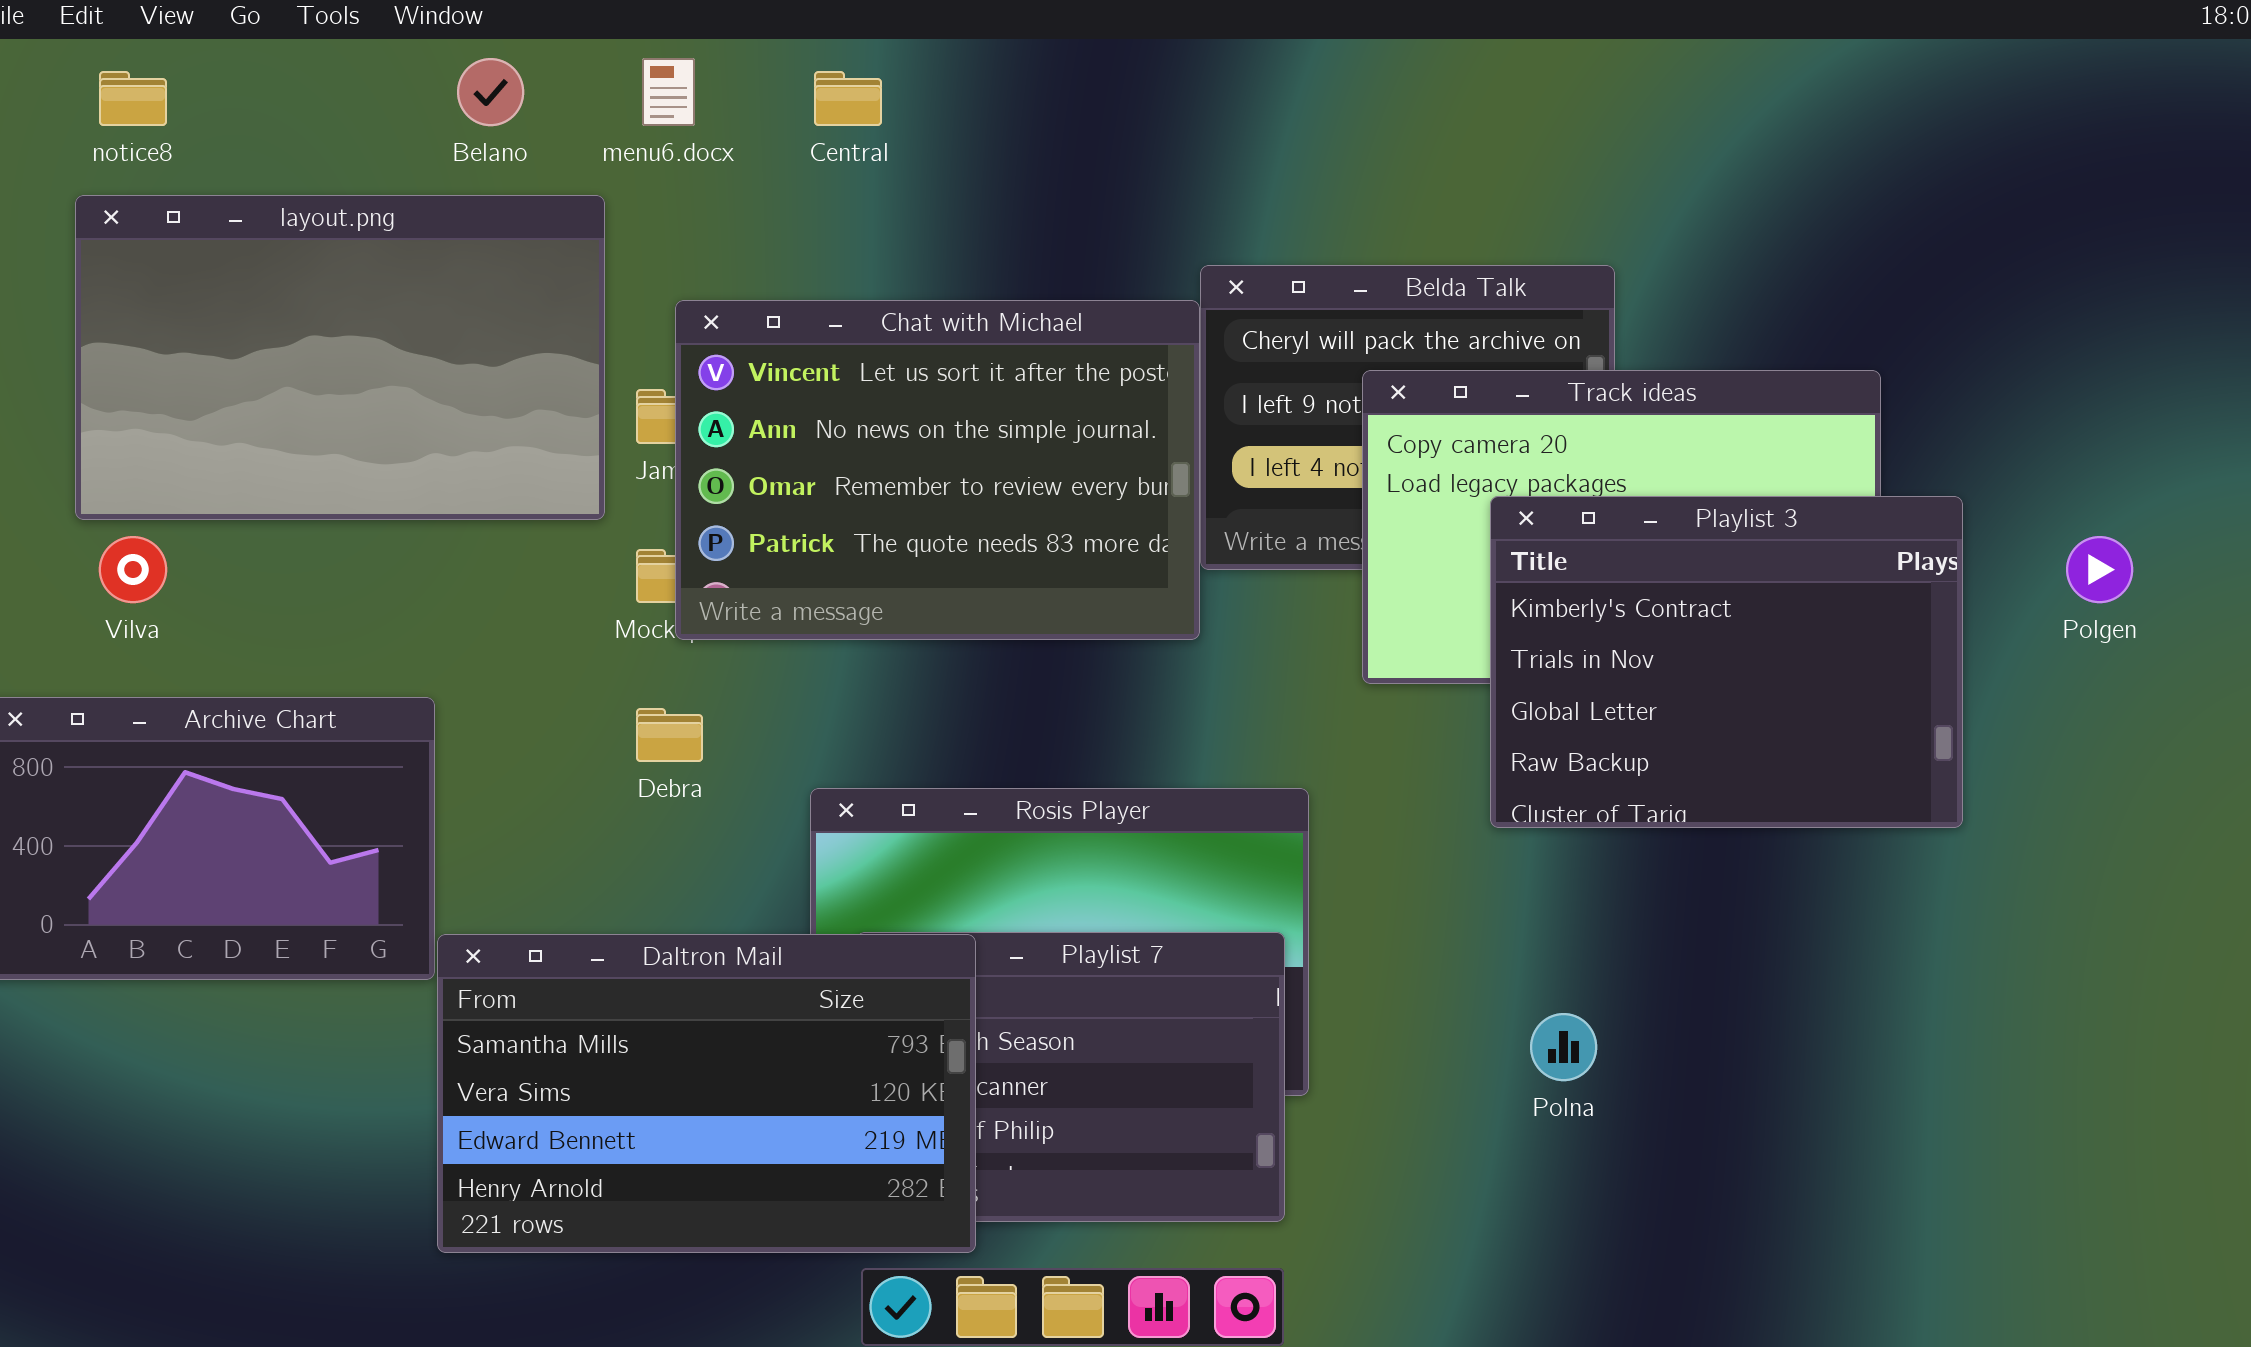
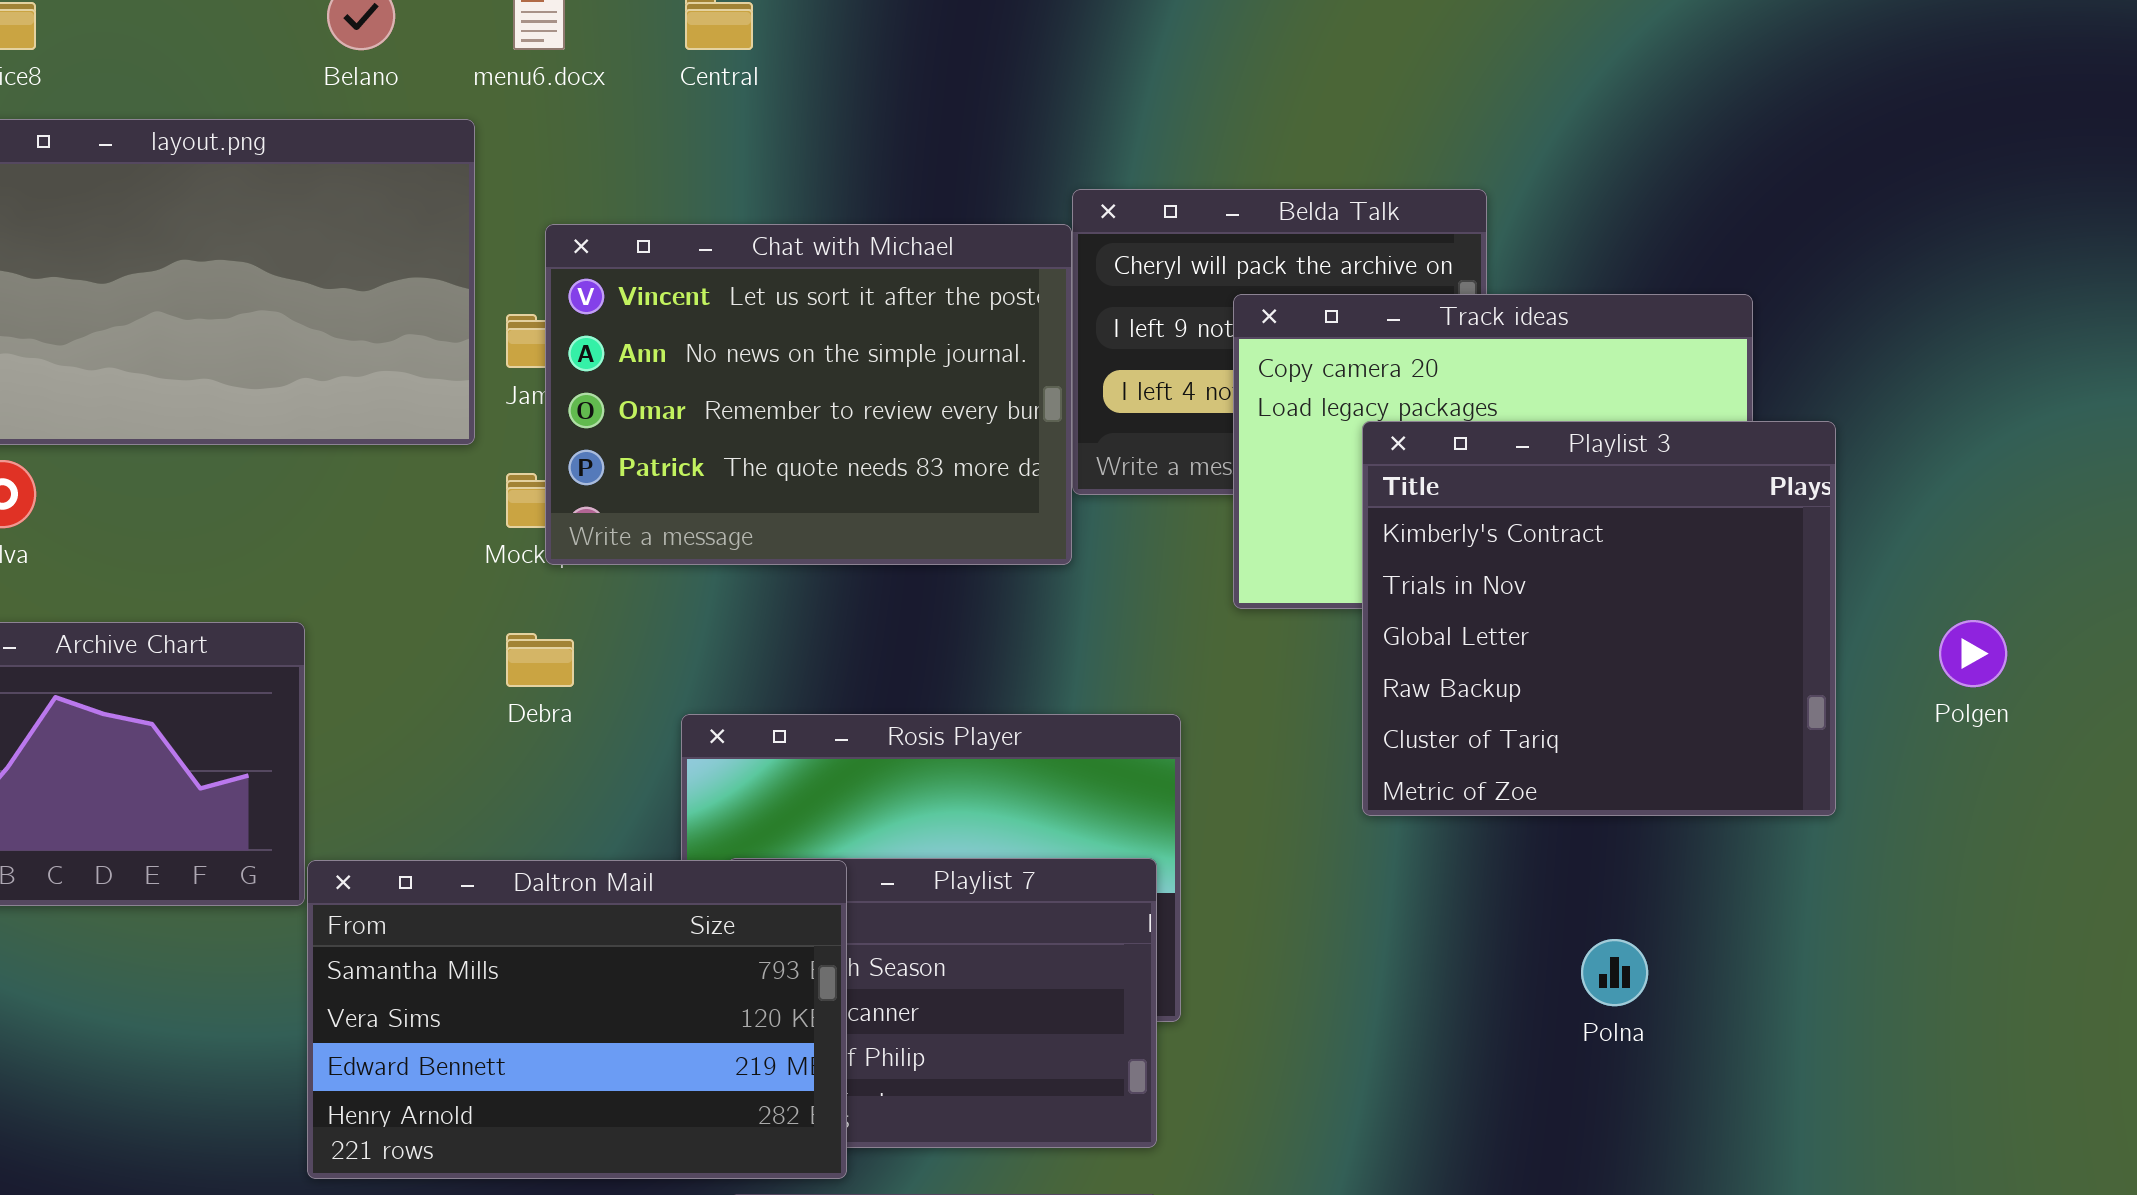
Playlist 3: [1490,496,1963,828] -> [1362,421,1836,816], resized
Polgen: [2066,536,2133,603] -> [1939,620,2007,687], moved
Polna: [1530,1013,1597,1081] -> [1581,939,1648,1006], moved

